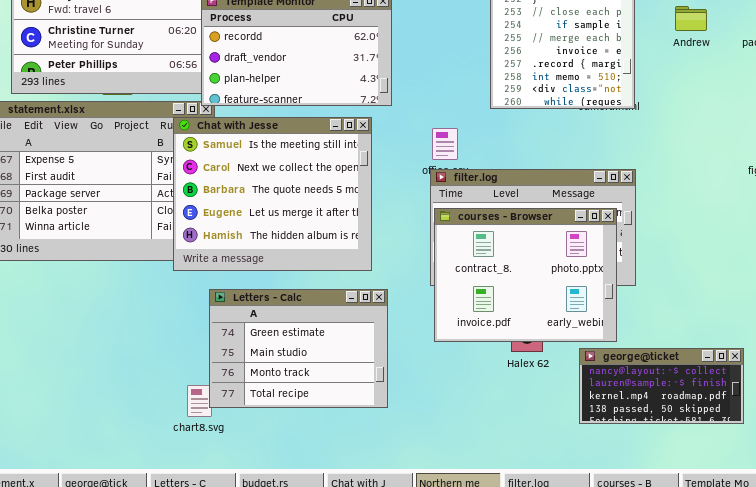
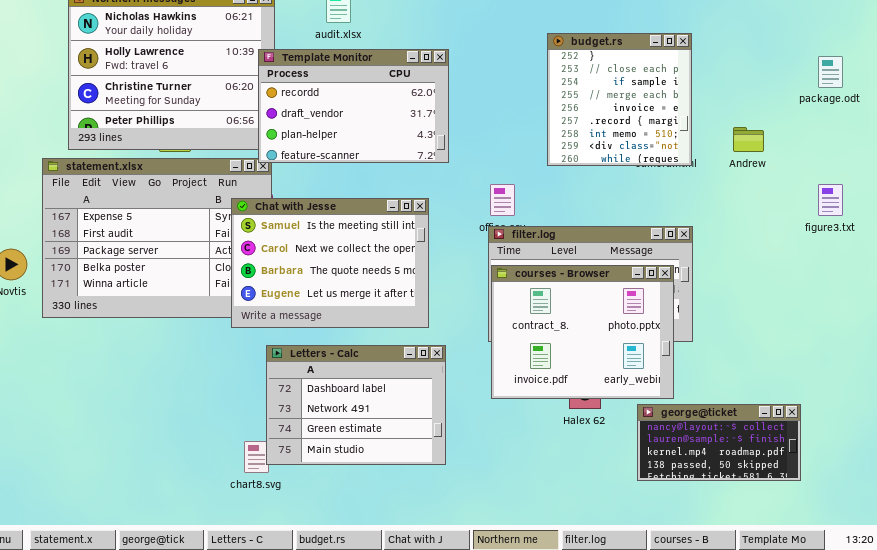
Andrew: [675,6,707,31] -> [733,127,764,152], moved
Chat with Jesse: [173,117,372,271] -> [231,198,429,328], resized
Letters - Calc: [209,289,388,408] -> [266,345,446,465], scrolled up 2 rows

